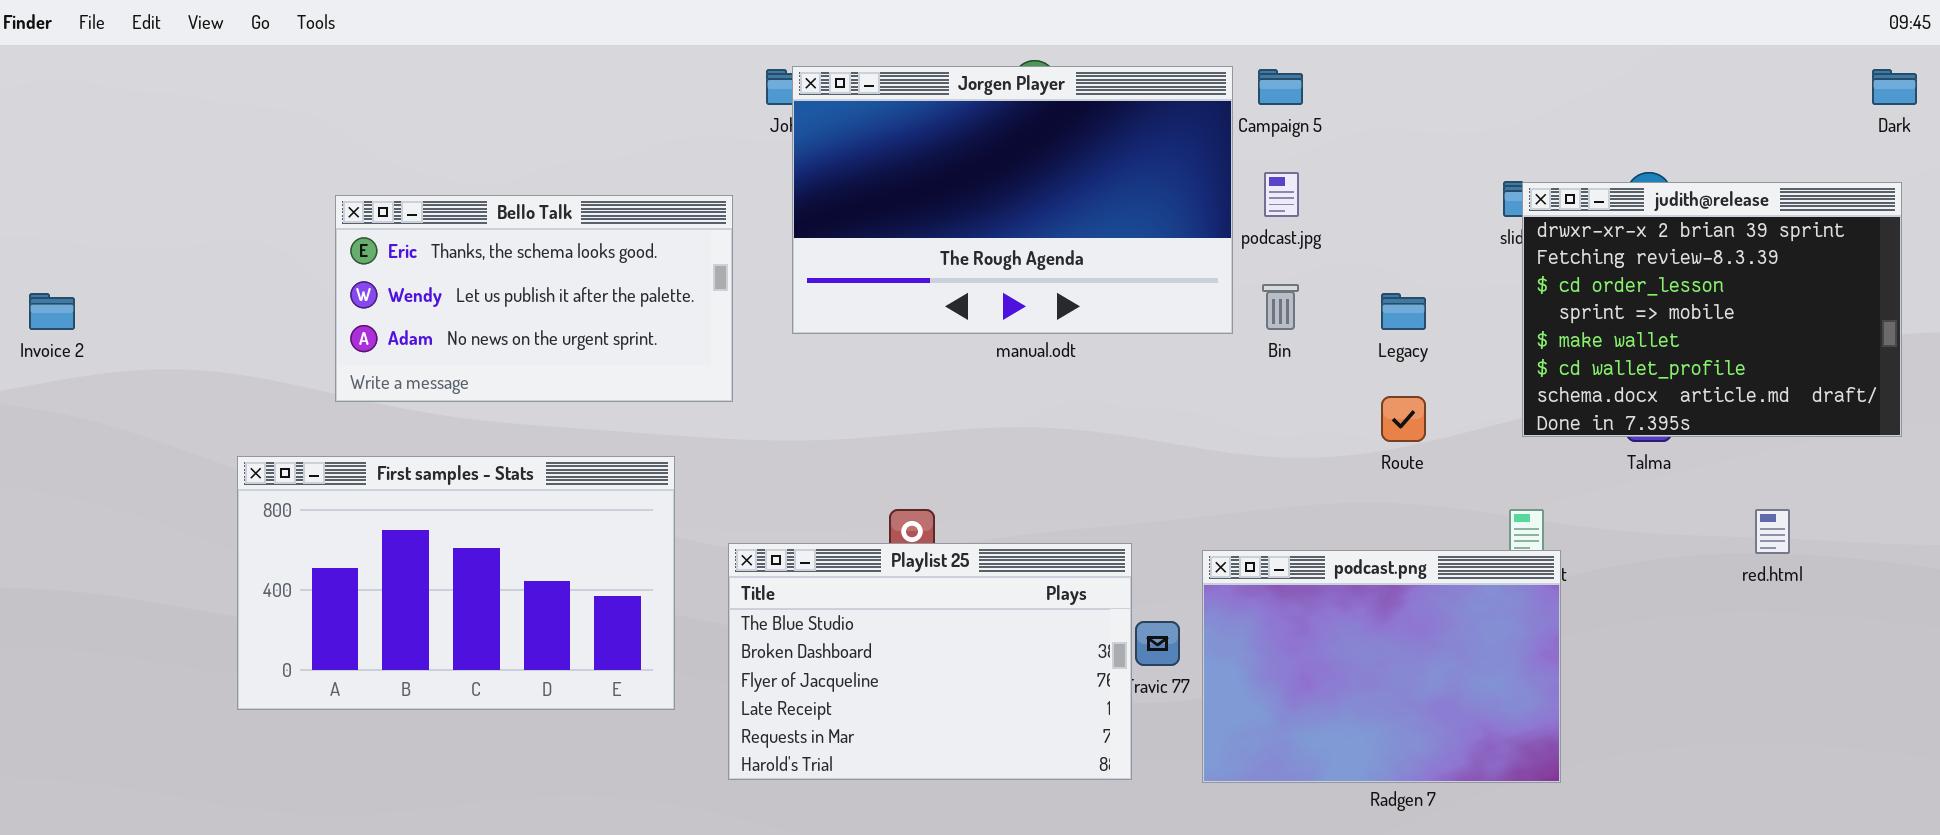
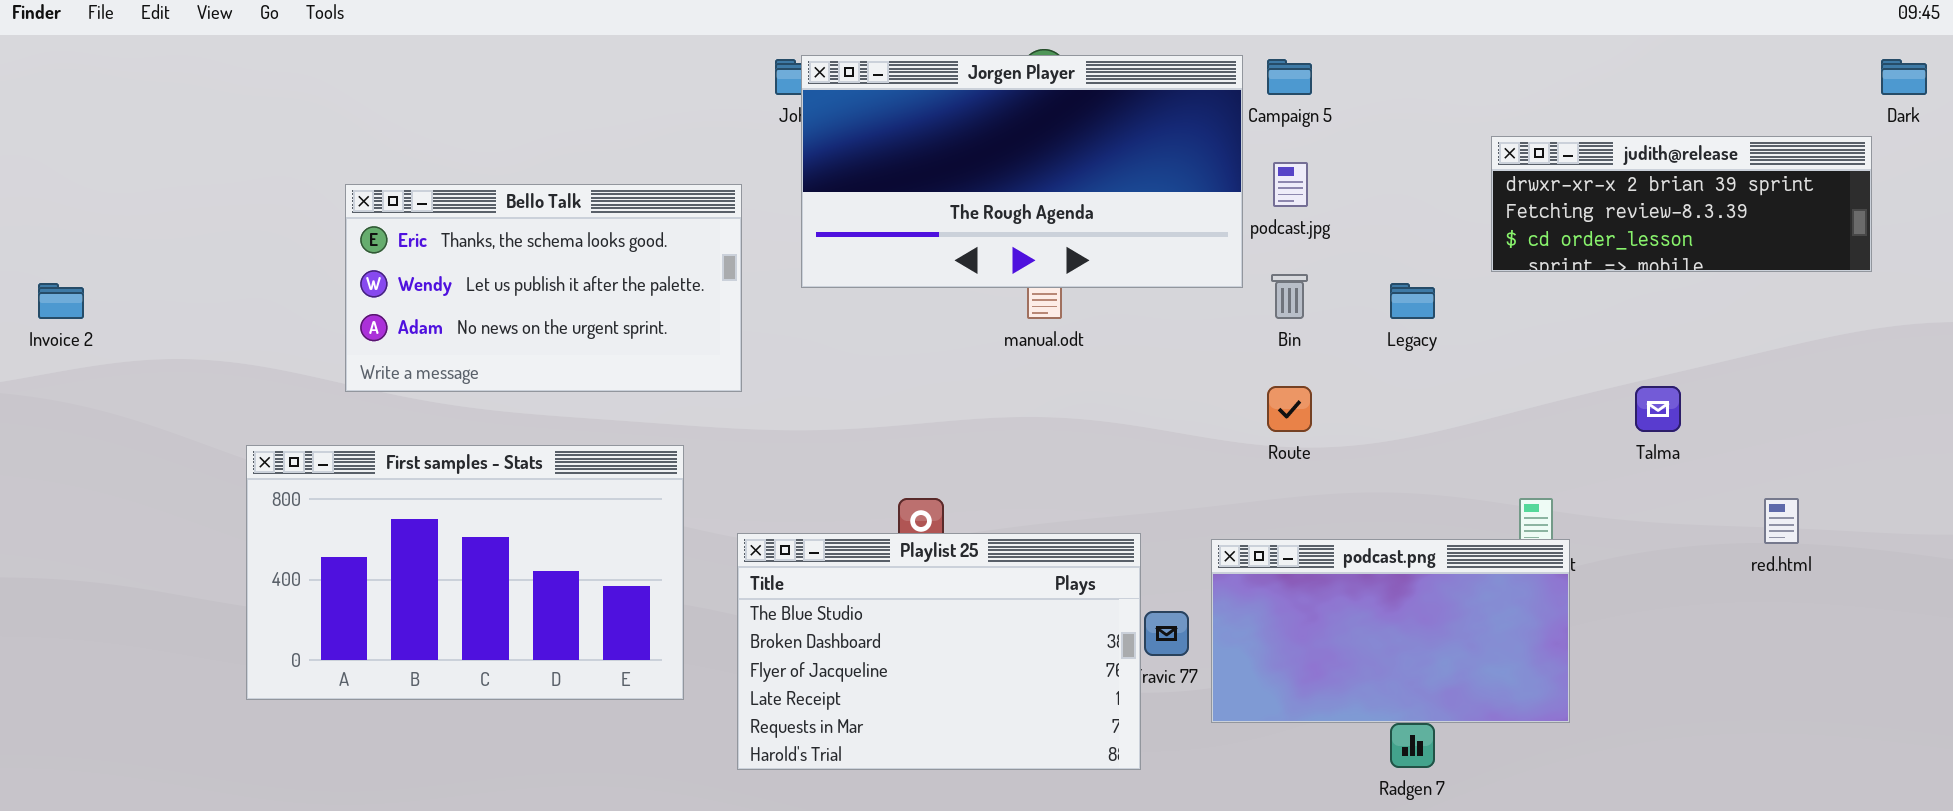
Jorgen Player: [792,66,1233,334] -> [801,55,1243,288], resized
judith@release: [1522,182,1902,437] -> [1491,136,1872,272], moved, resized
Route: [1381,396,1426,442] -> [1267,386,1312,432], moved
podcast.png: [1202,550,1561,783] -> [1211,539,1570,723], resized

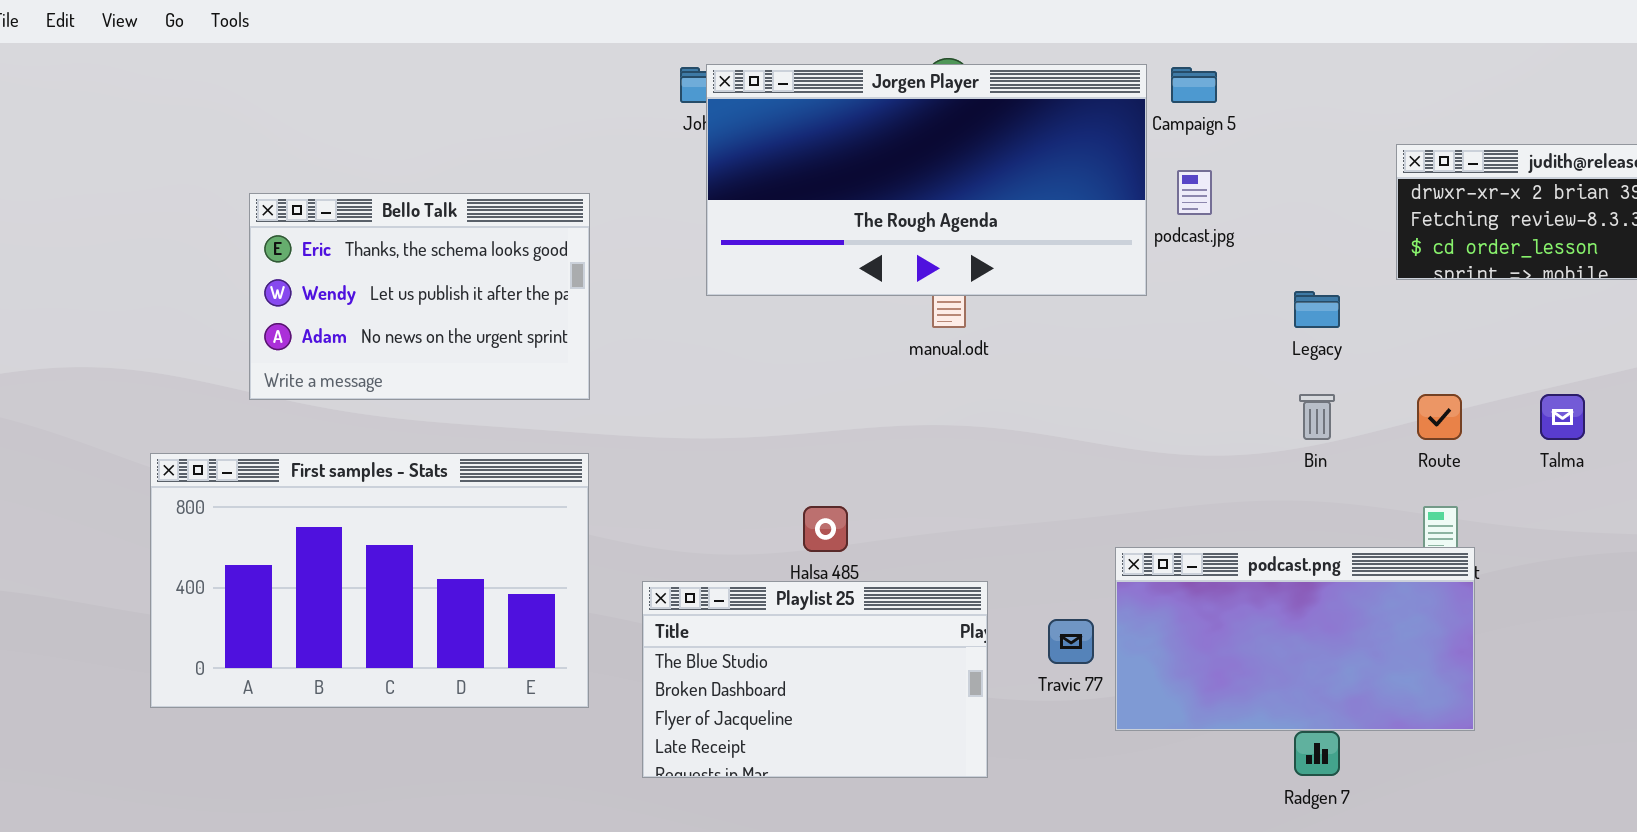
Bello Talk: [345,184,742,392] -> [249,193,590,400], resized
Bin: [1271,274,1308,319] -> [1299,394,1335,440], moved
Route: [1267,386,1312,432] -> [1417,394,1462,440], moved
Playlist 25: [737,533,1141,770] -> [642,581,988,778], resized

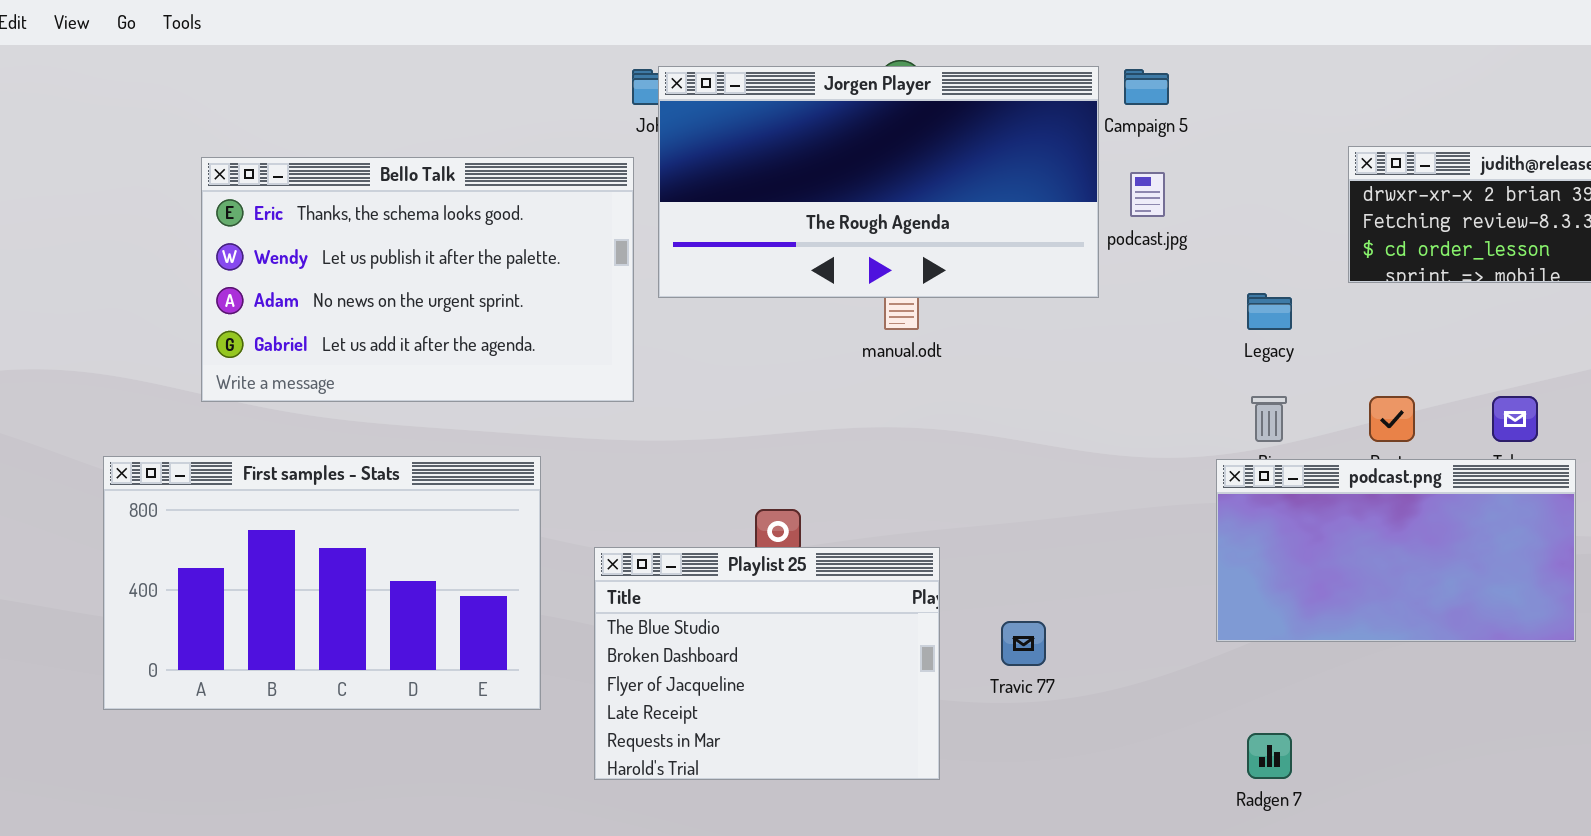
Bello Talk: [249,193,590,400] -> [201,157,634,402], resized
podcast.png: [1115,547,1475,731] -> [1216,459,1576,642], moved
Playlist 25: [642,581,988,778] -> [594,547,940,780], resized

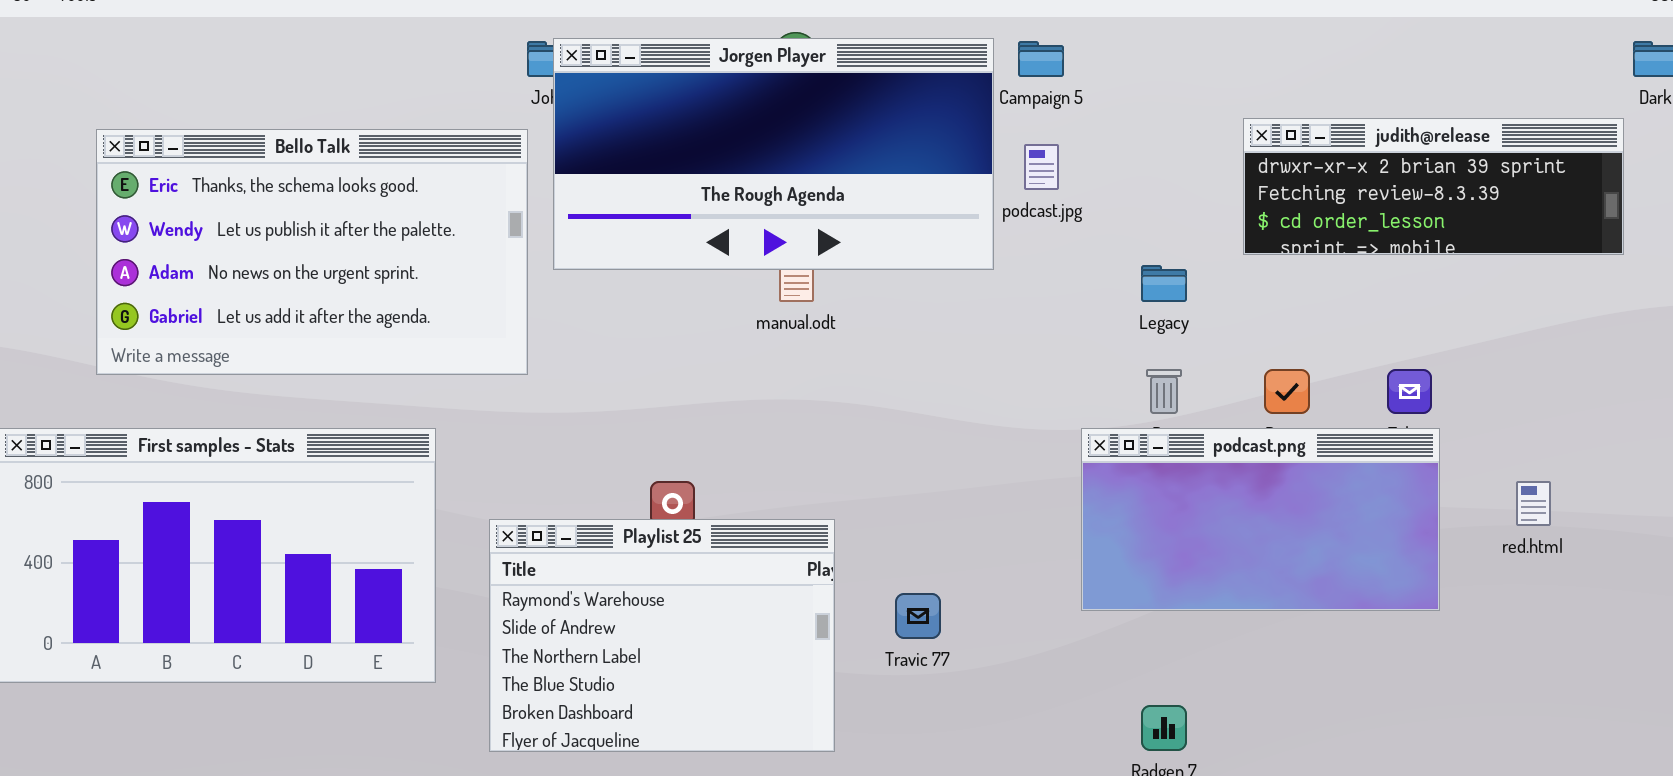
podcast.png: [1216,459,1576,642] -> [1081,428,1440,611], moved
Playlist 25: [594,547,940,780] -> [489,519,835,752], scrolled up 3 rows

